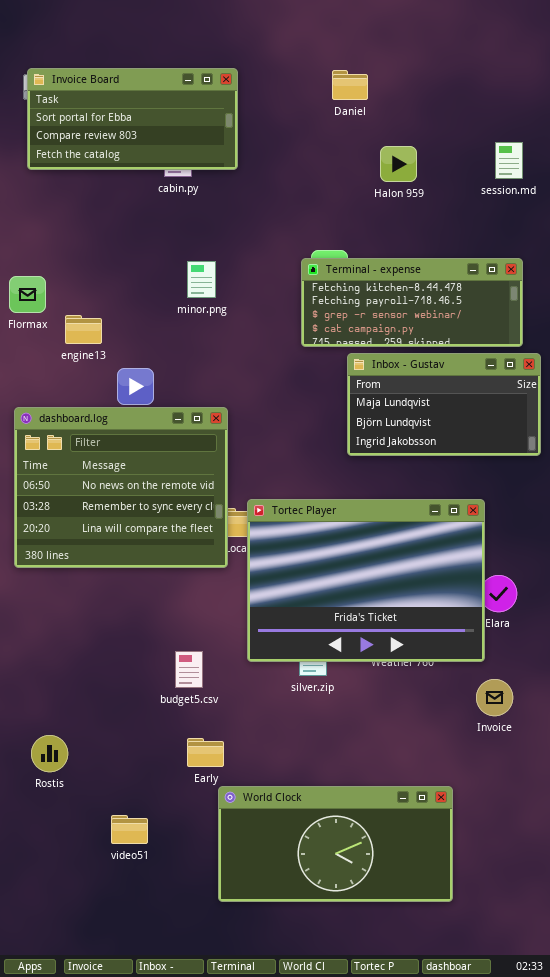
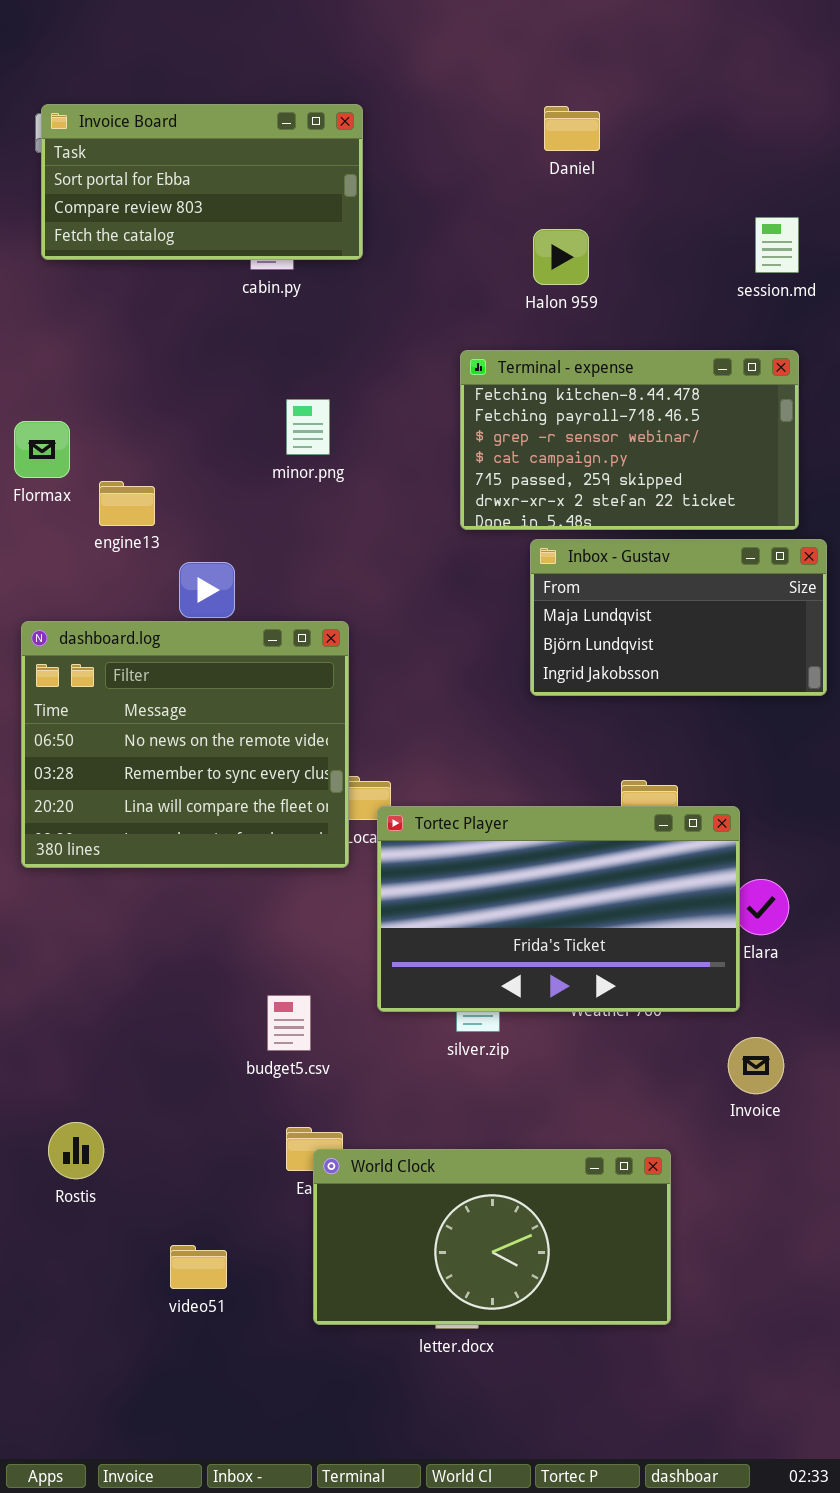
Daniel: [332,70,368,100] -> [544,106,600,151], moved
Halon 959: [380,146,417,182] -> [533,229,589,285], moved
Terminal - expense: [301,258,523,347] -> [460,350,799,530], resized
Tortec Player: [247,499,485,662] -> [377,806,740,1012], resized
World Clock: [218,786,453,902] -> [313,1149,671,1325], moved

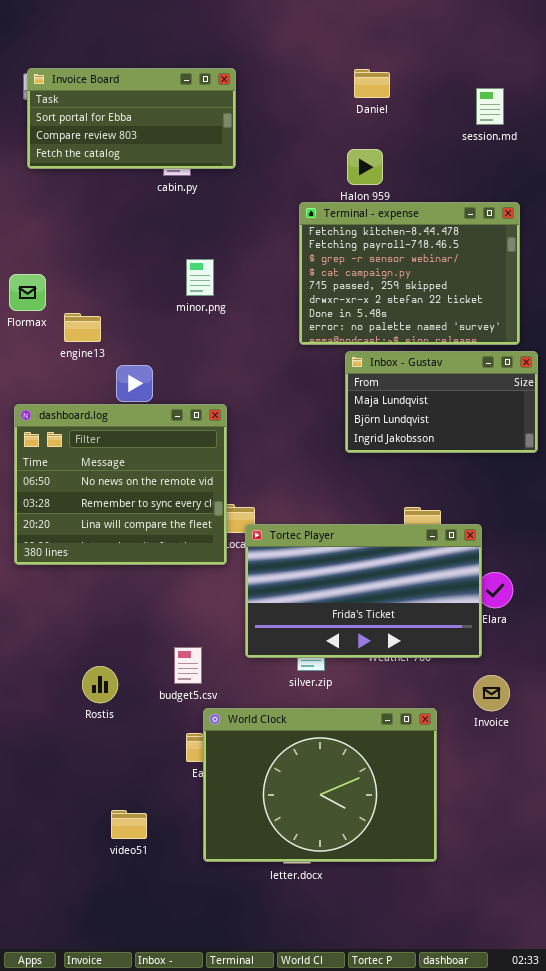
session.md: [755,217,799,273] -> [476,88,504,125], moved
Terminal - expense: [460,350,799,530] -> [299,202,520,345], resized
Rostis: [48,1122,104,1179] -> [82,666,118,703], moved
World Clock: [313,1149,671,1325] -> [203,708,437,862], resized

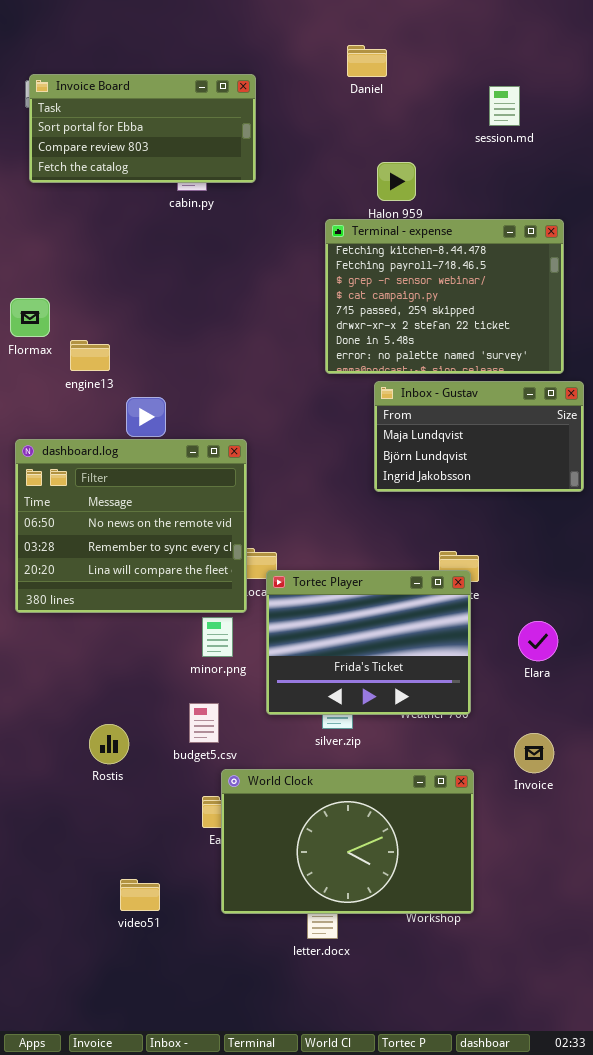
Daniel: [354,69,390,98] -> [347,45,387,77], moved
session.md: [476,88,504,125] -> [489,86,520,126], moved
minor.png: [186,259,214,296] -> [202,617,233,657], moved
Tortec Player: [245,524,482,658] -> [266,570,471,715], resized
World Clock: [203,708,437,862] -> [221,769,474,914], resized

